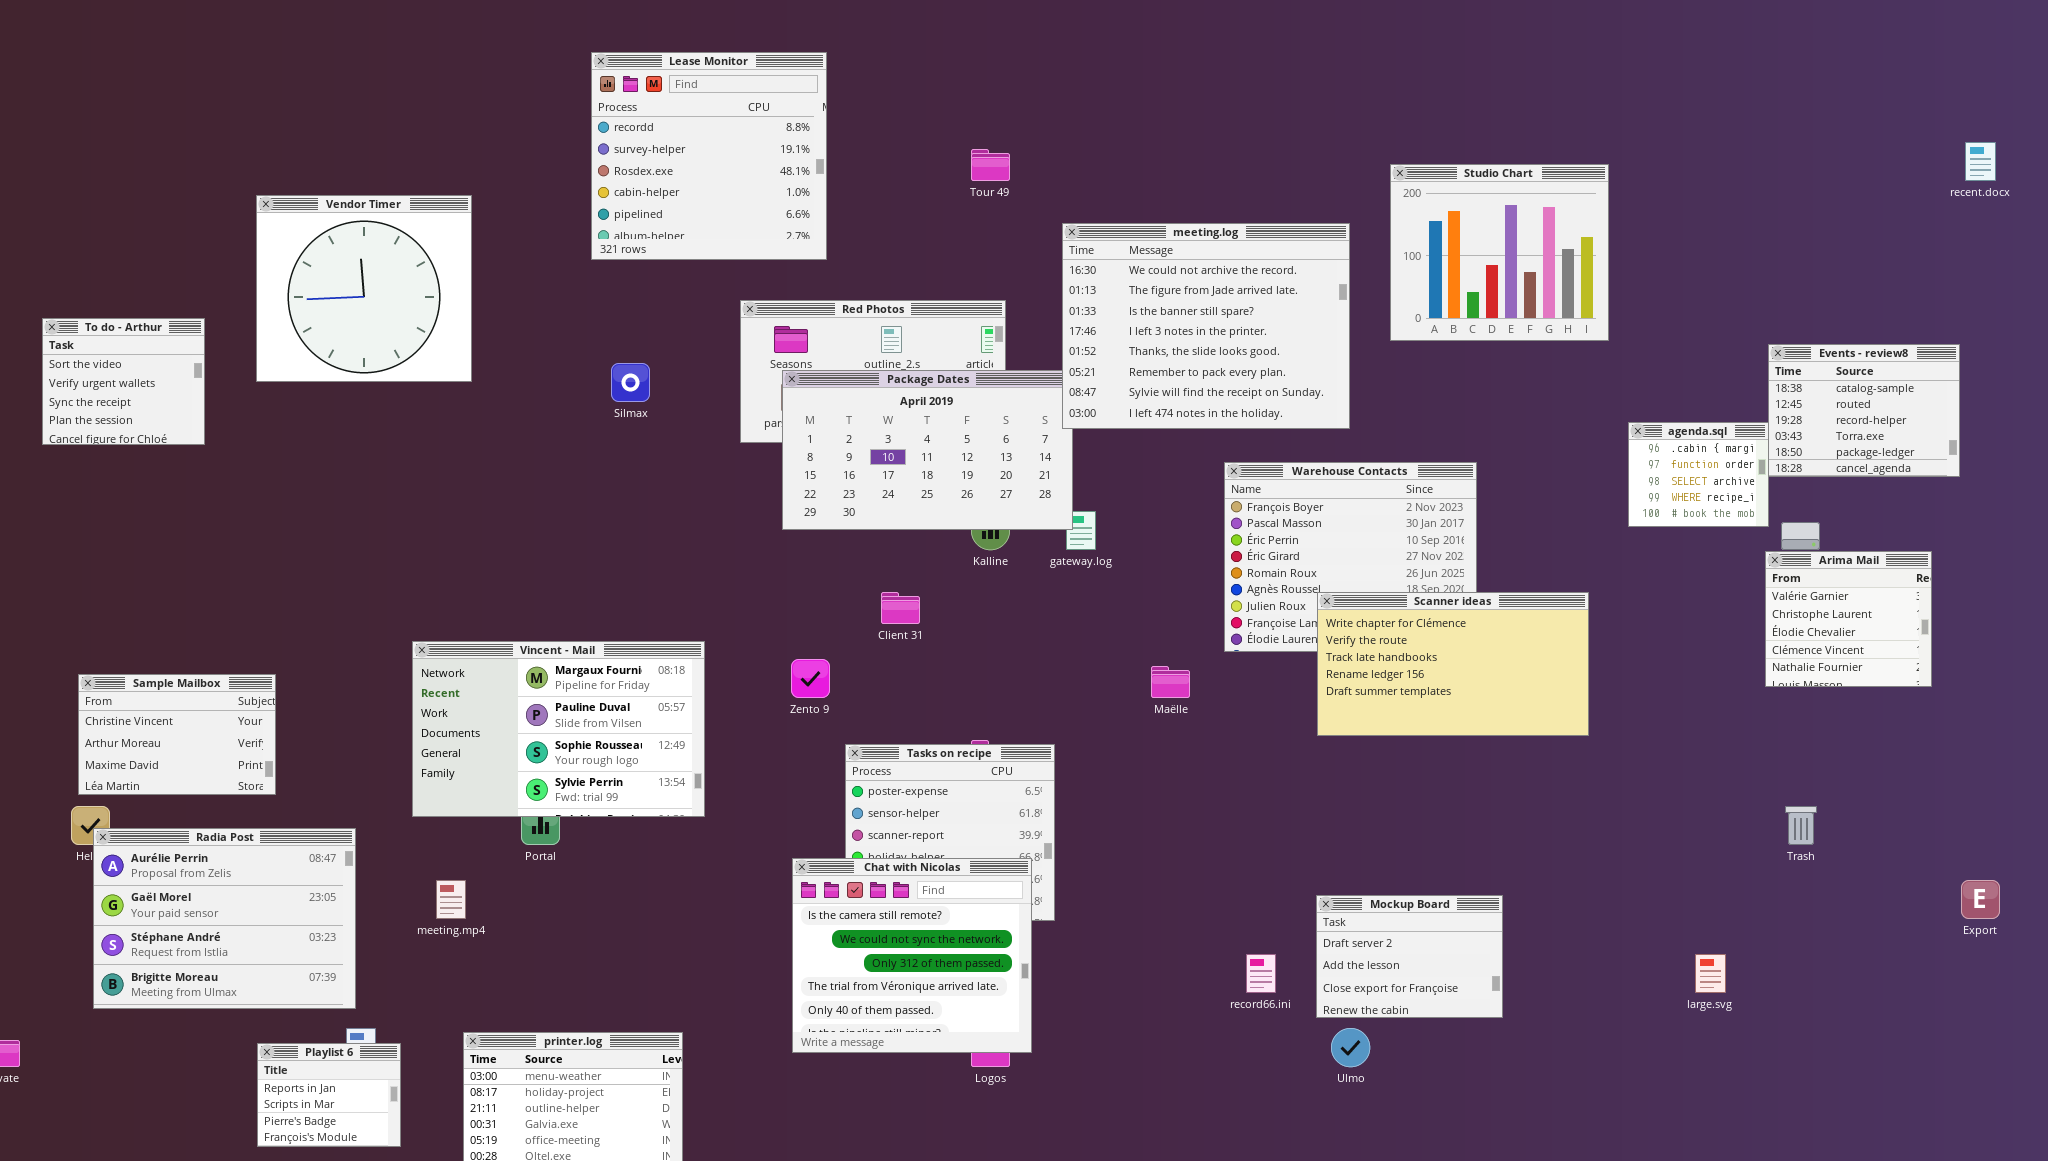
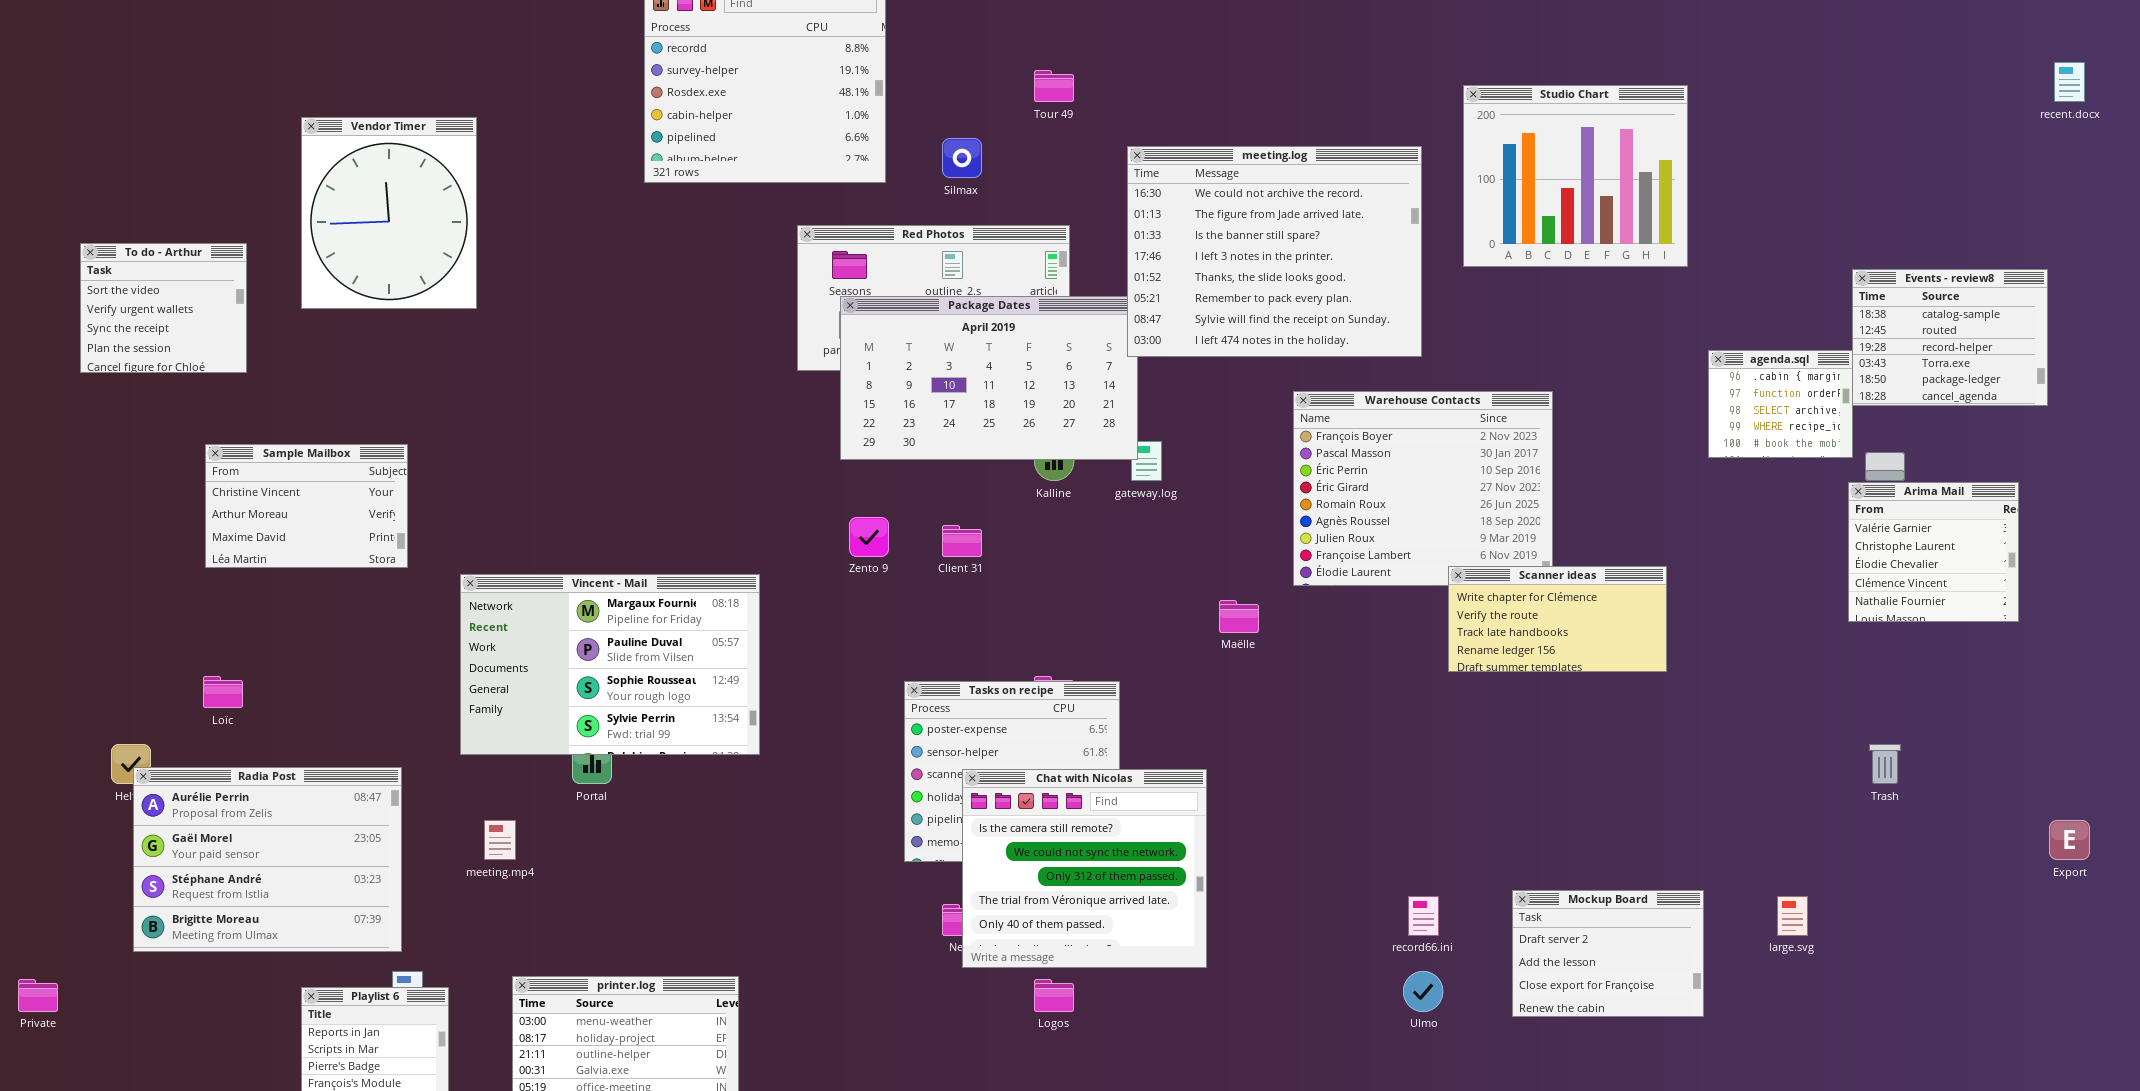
Vendor Timer: [256,195,472,382] -> [301,117,477,309], resized
Silmax: [611,363,650,402] -> [942,138,982,178], moved
Scanner ideas: [1317,592,1589,736] -> [1448,566,1667,672], resized
Zento 9: [791,659,830,698] -> [849,517,889,557], moved
Sample Mailbox: [78,674,276,795] -> [205,444,408,568], moved
Chat with Nicolas: [792,858,1032,1053] -> [962,769,1207,968], moved
Mockup Board: [1316,895,1503,1018] -> [1512,890,1704,1017], moved
record66.ini: [1246,954,1276,993] -> [1408,896,1439,936], moved

